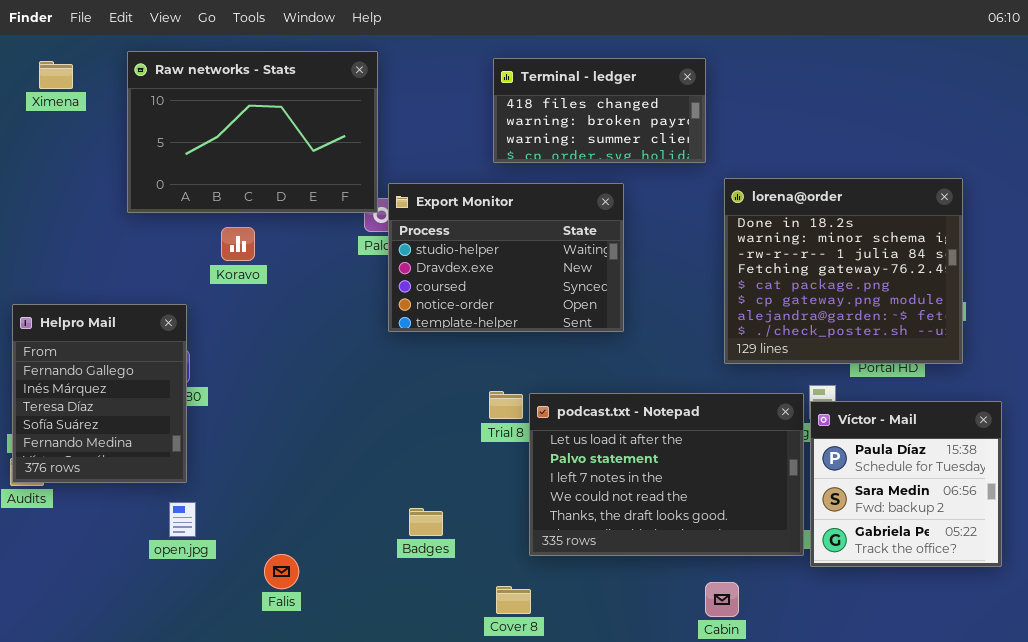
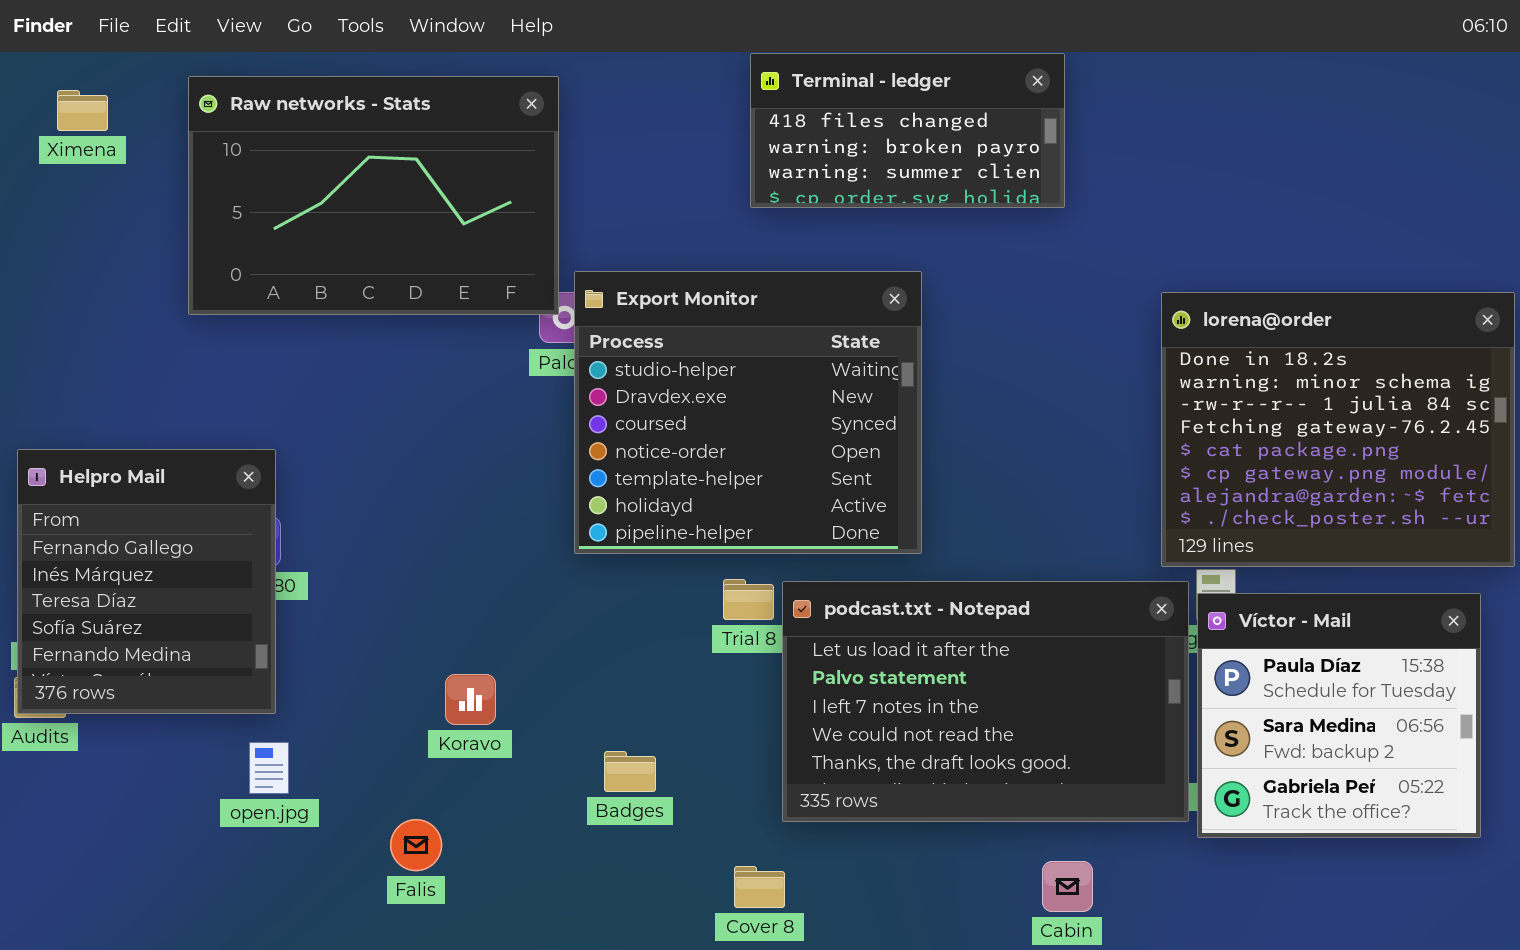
Terminal - ledger: [493,58,706,163] -> [750,53,1065,208], moved
lorena@order: [724,178,963,364] -> [1161,292,1515,567], moved
Export Monitor: [388,183,624,332] -> [574,271,922,554], resized
Koravo: [221,227,255,261] -> [445,674,496,725], moved

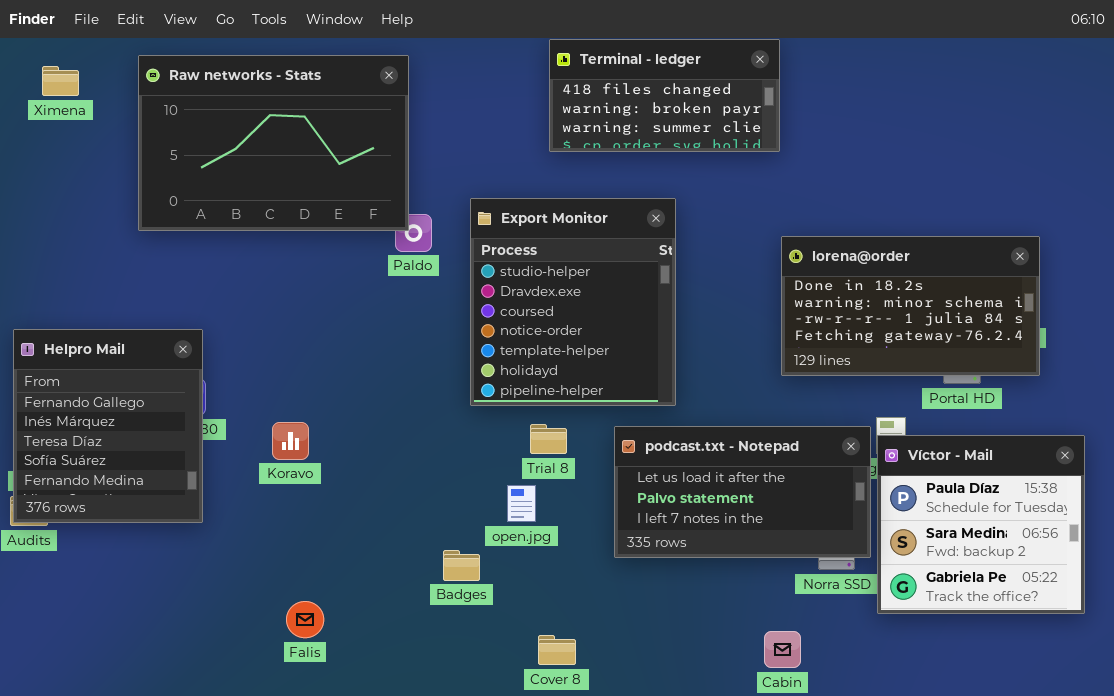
Export Monitor: [574,271,922,554] -> [470,198,676,406], resized
lorena@order: [1161,292,1515,567] -> [781,236,1040,376], moved, resized
podcast.txt - Notepad: [782,581,1189,822] -> [614,426,871,558], resized
Koravo: [445,674,496,725] -> [272,422,309,460], moved
open.jpg: [249,742,289,794] -> [507,485,536,522], moved

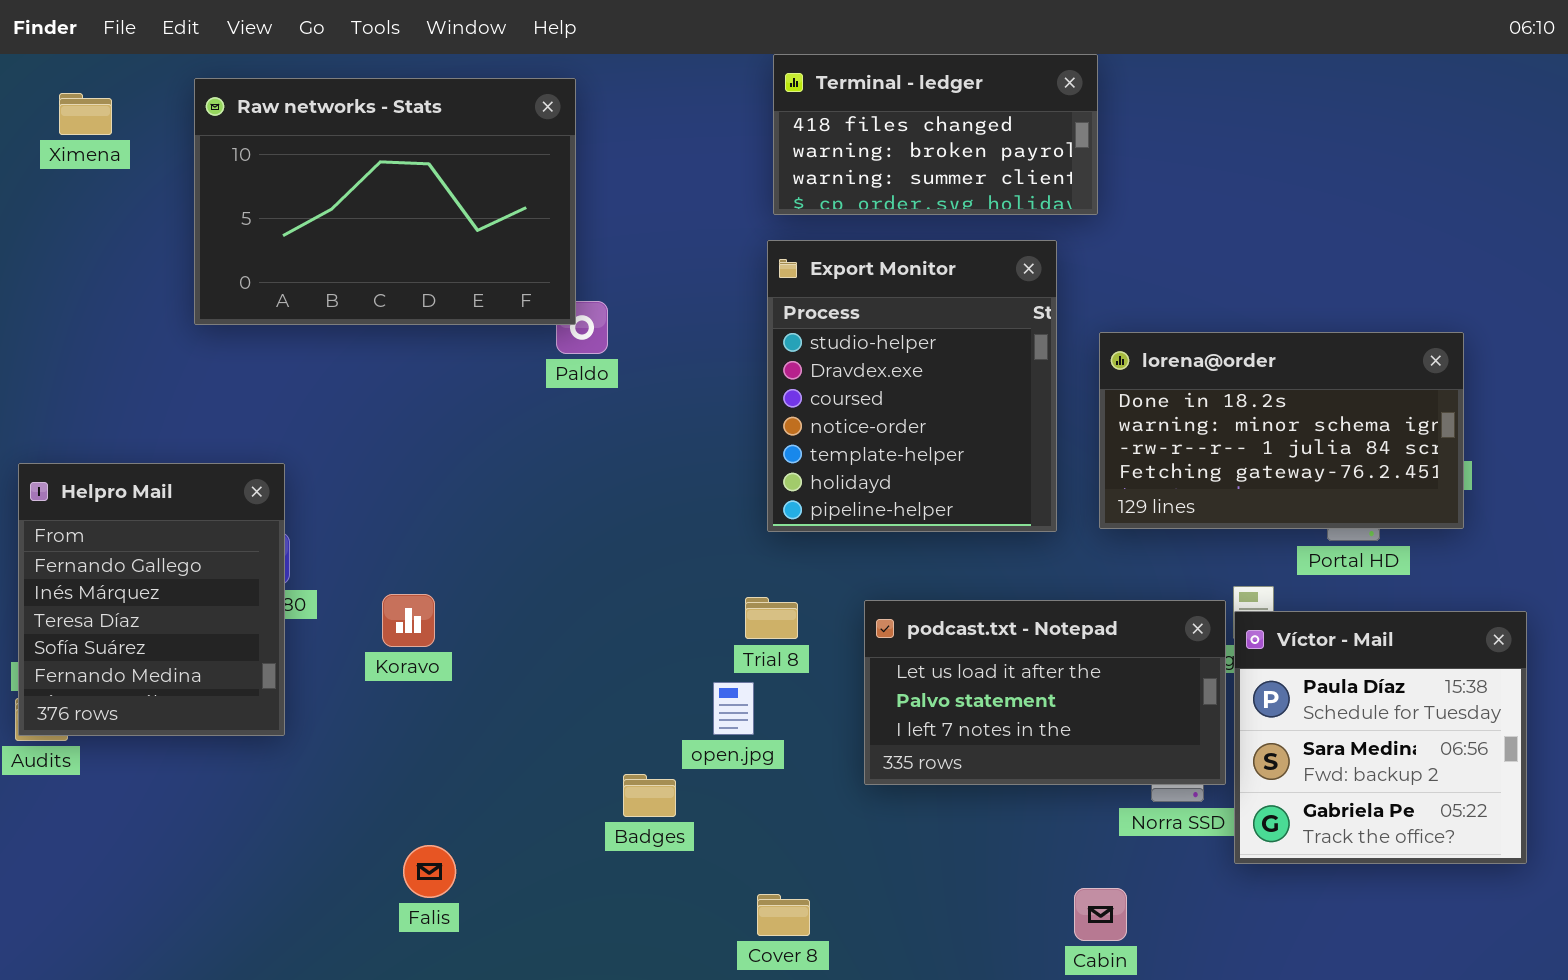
Export Monitor: [470,198,676,406] -> [767,240,1057,532], moved

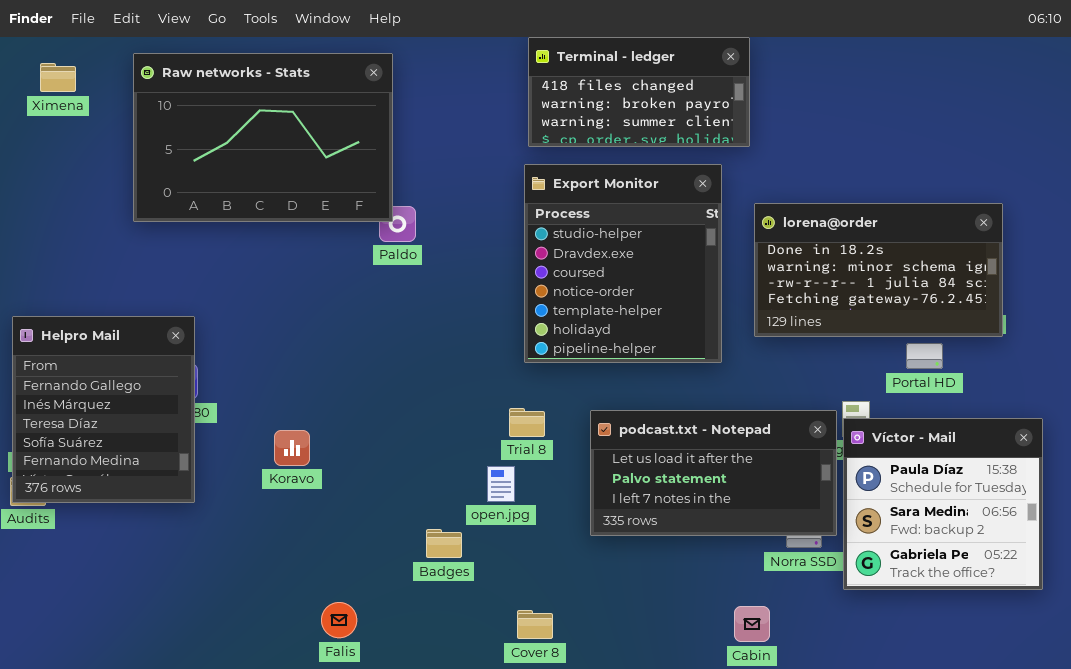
lorena@order: [1099,332,1464,529] -> [754,203,1003,337], moved
Koravo: [382,594,435,647] -> [274,430,310,466], moved
Falis: [403,845,456,898] -> [321,602,357,638], moved

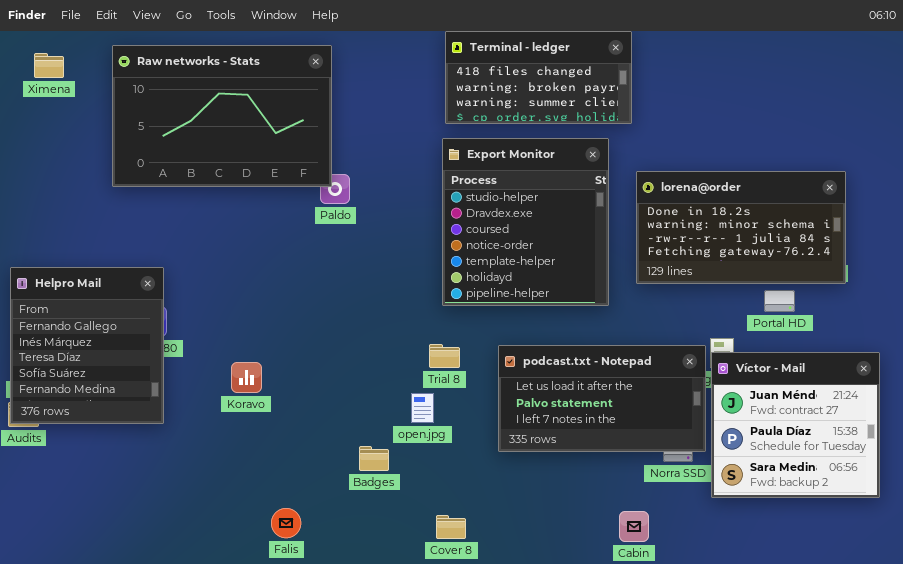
Víctor - Mail: [843,418,1043,590] -> [711,352,880,498], scrolled up 1 row

